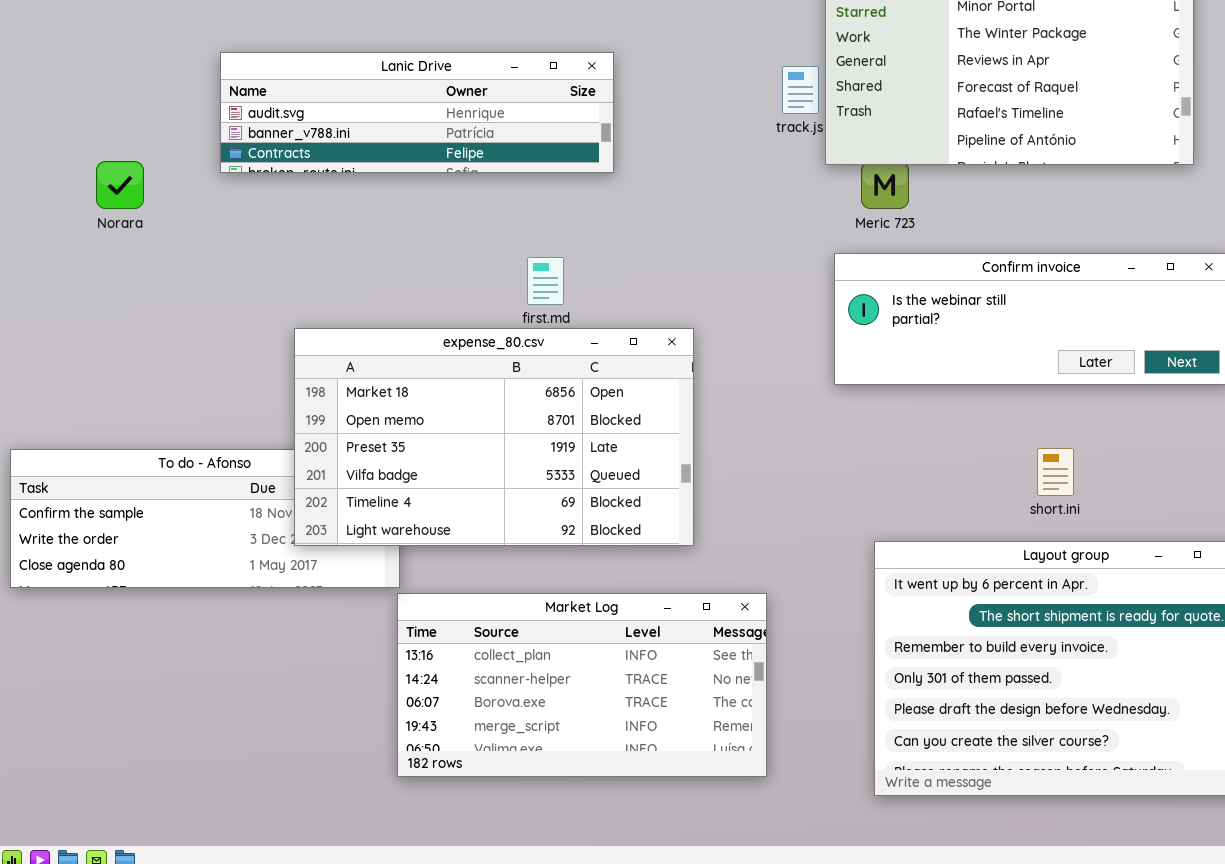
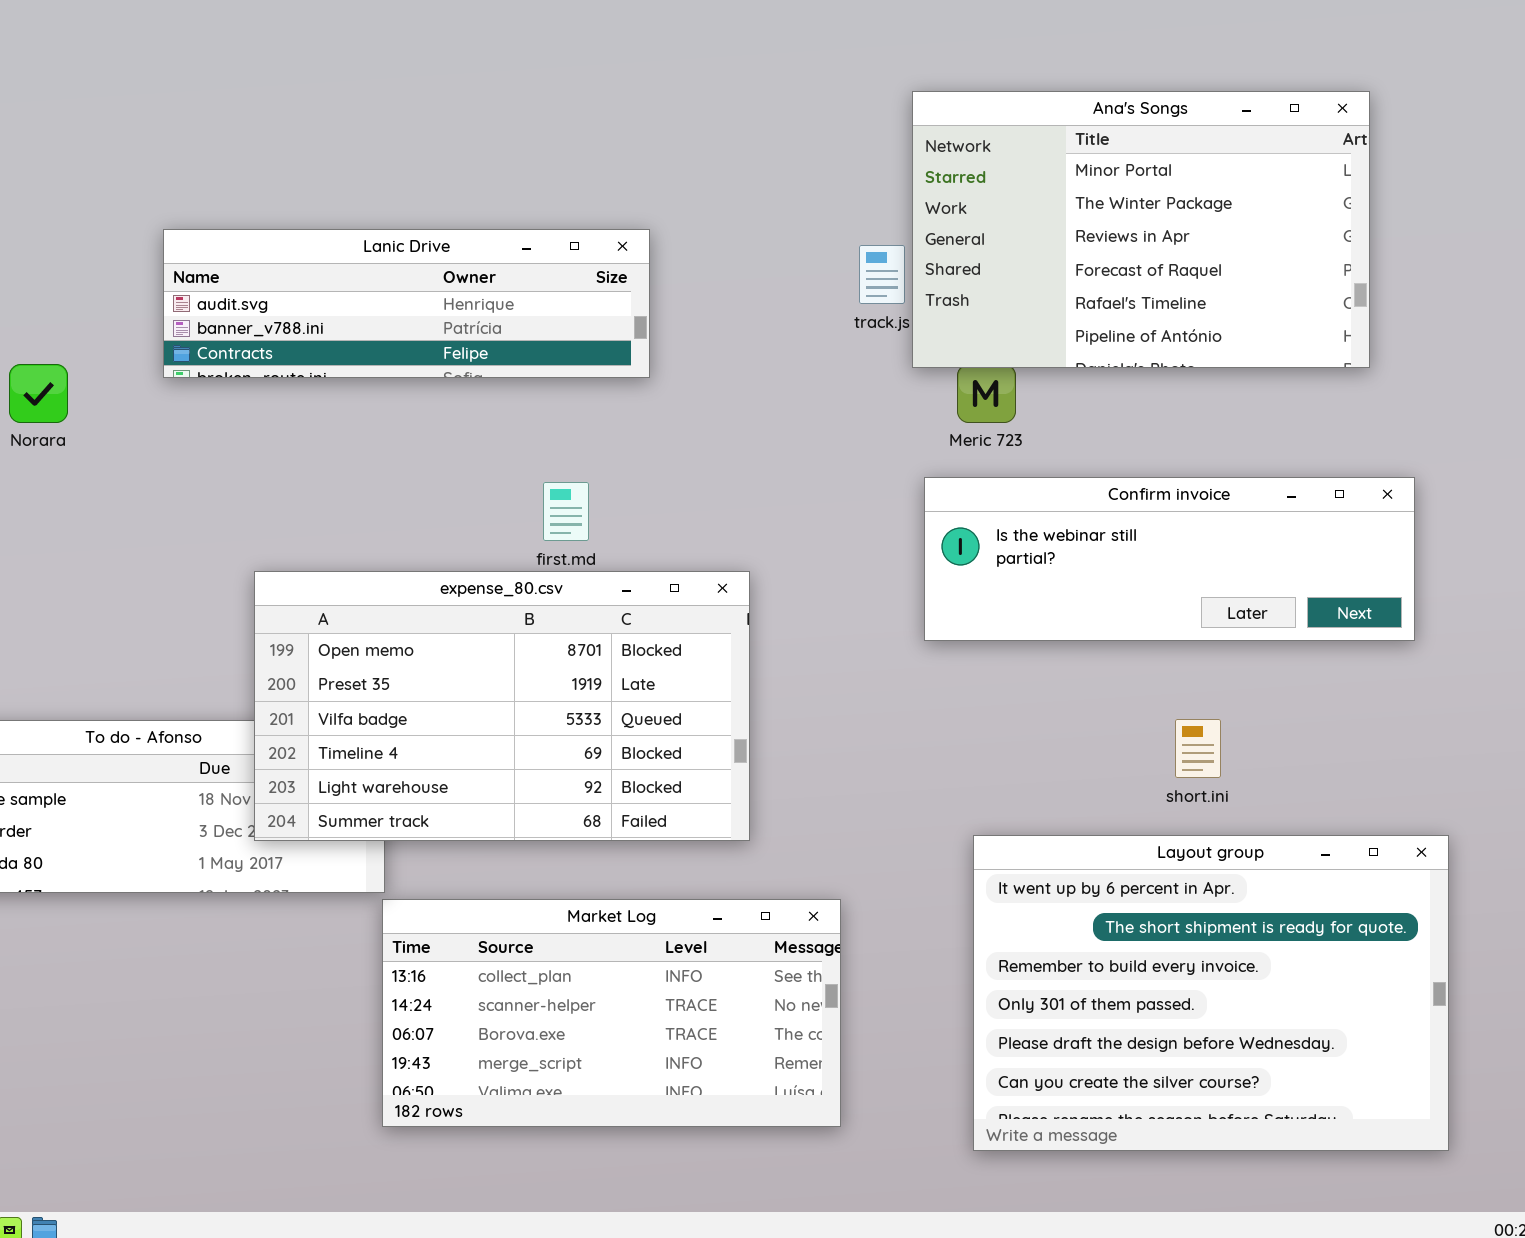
expense_80.csv: [294,328,694,546] -> [254,571,750,841], scrolled down 1 row

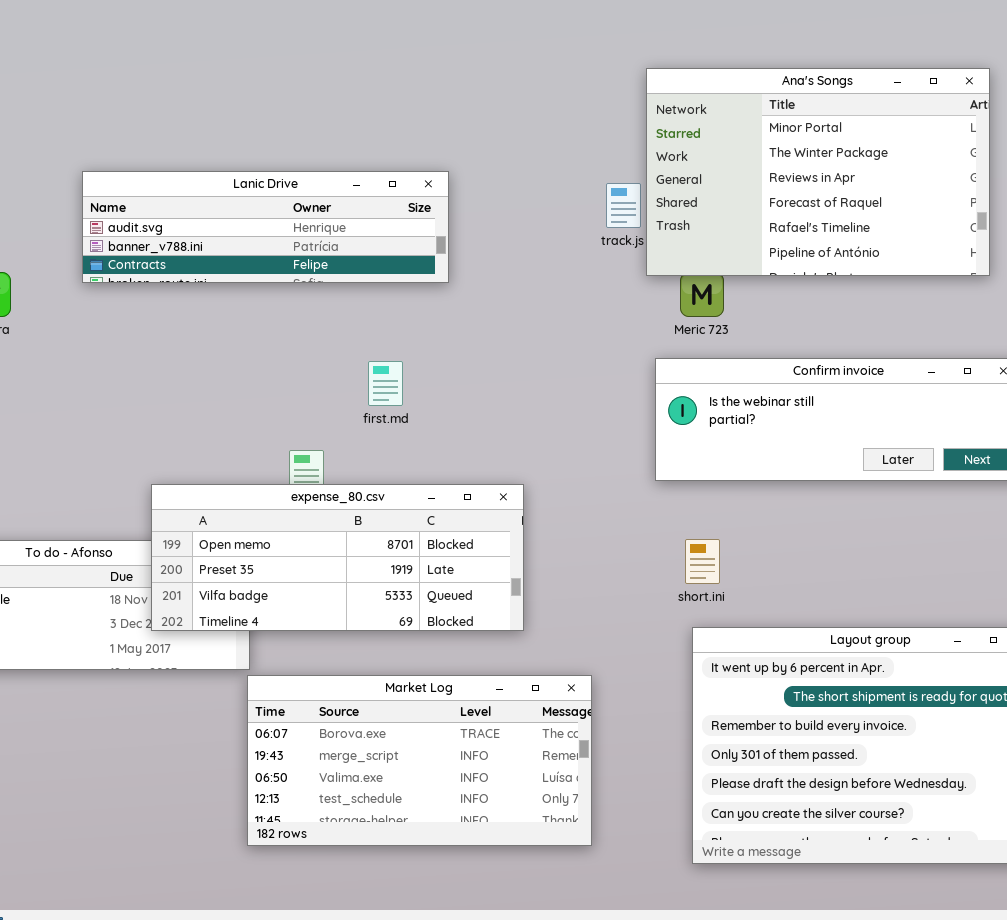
expense_80.csv: [254,571,750,841] -> [151,484,524,631], resized
short.ini: [1175,719,1221,778] -> [685,539,720,584], moved
Market Log: [382,899,841,1127] -> [247,675,592,846], scrolled down 2 rows

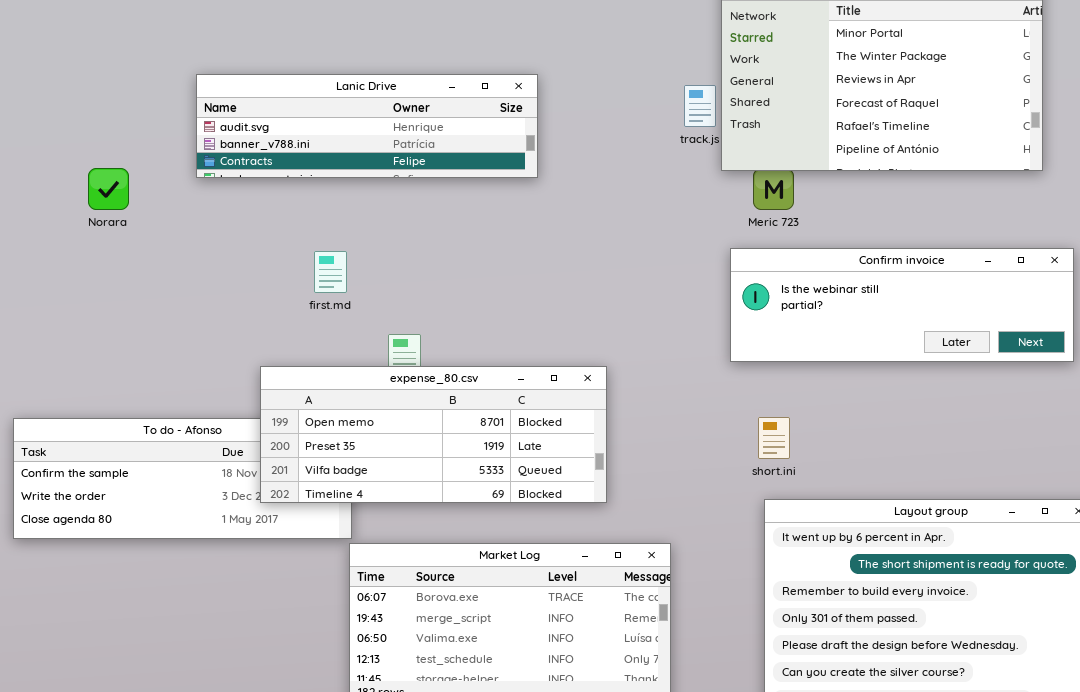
first.md: [368,361,403,406] -> [314,251,347,293], moved

